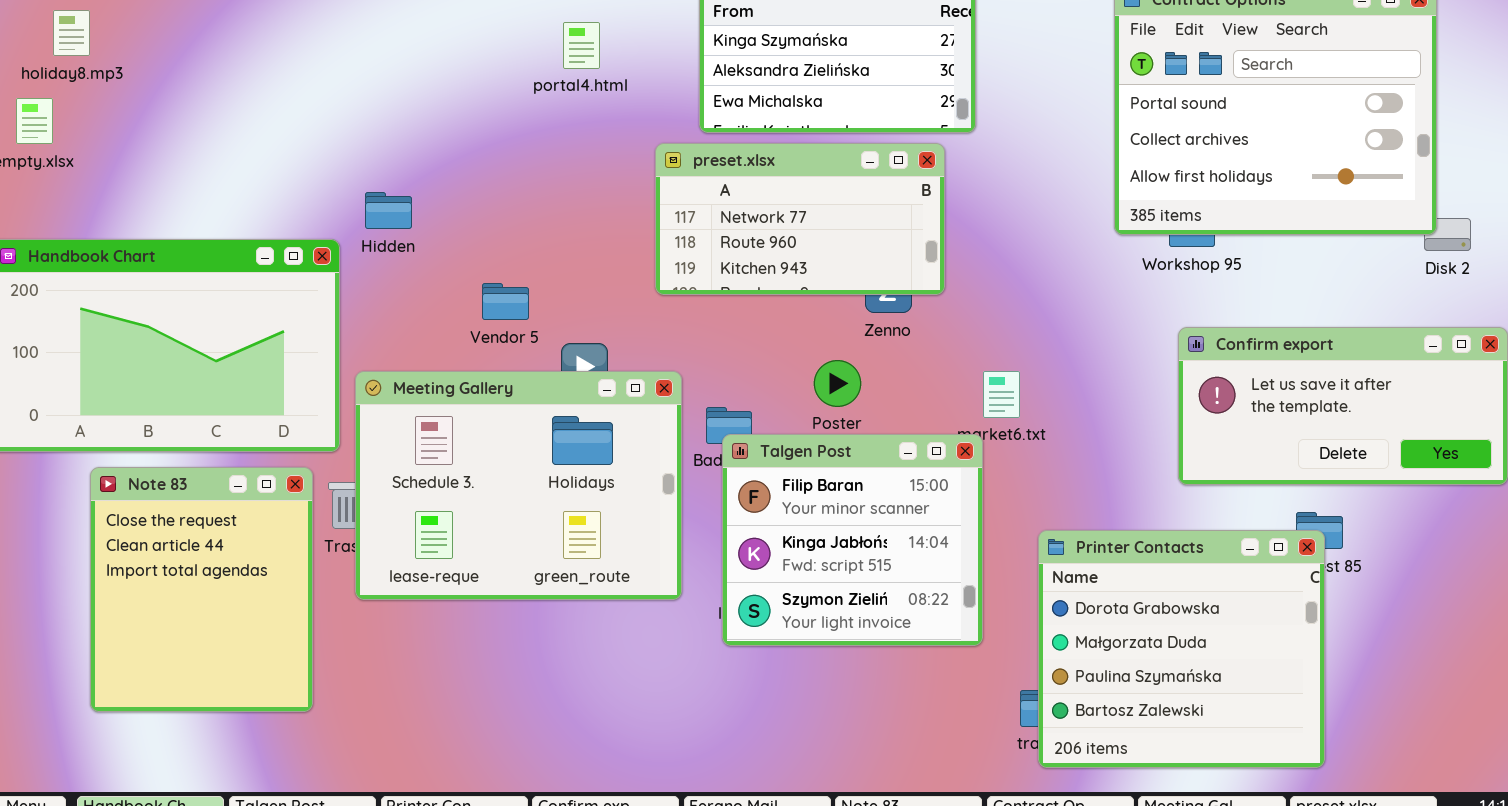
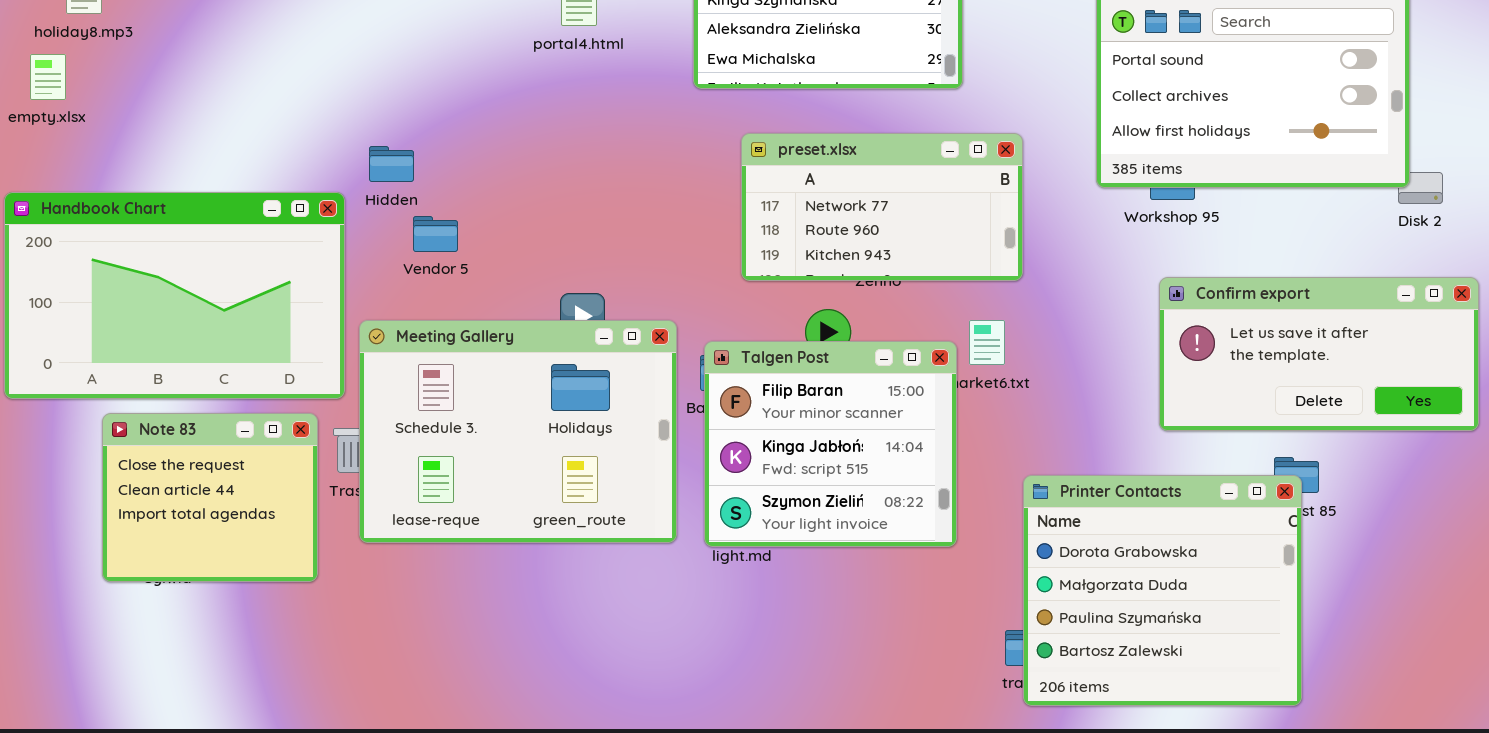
preset.xlsx: [655,143,945,295] -> [741,133,1023,281], moved
Vendor 5: [482,283,529,320] -> [413,216,458,252], moved
Talgen Post: [722,434,983,646] -> [704,341,957,547], moved
Note 83: [90,467,313,712] -> [102,413,318,582], resized

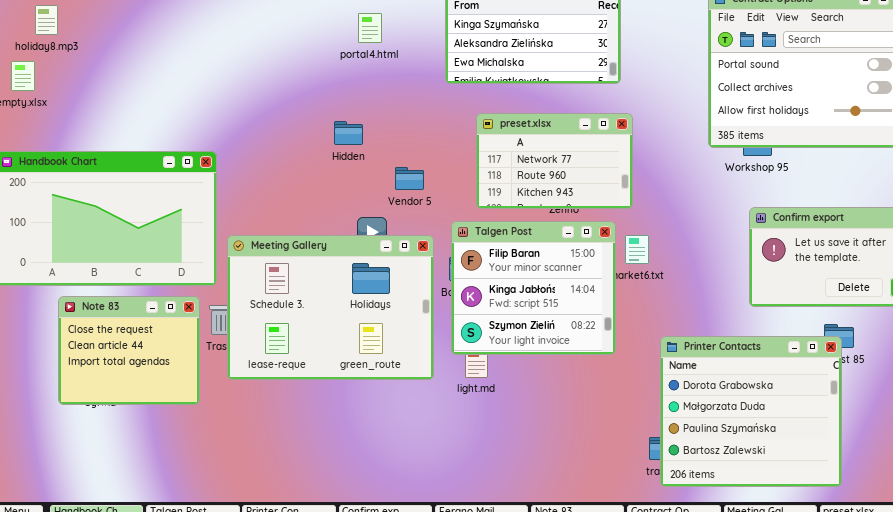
preset.xlsx: [741,133,1023,281] -> [476,113,633,209], resized
Hidden: [369,146,414,182] -> [334,121,363,145], moved
Vendor 5: [413,216,458,252] -> [395,167,424,190], moved
Talgen Post: [704,341,957,547] -> [451,221,616,355], moved

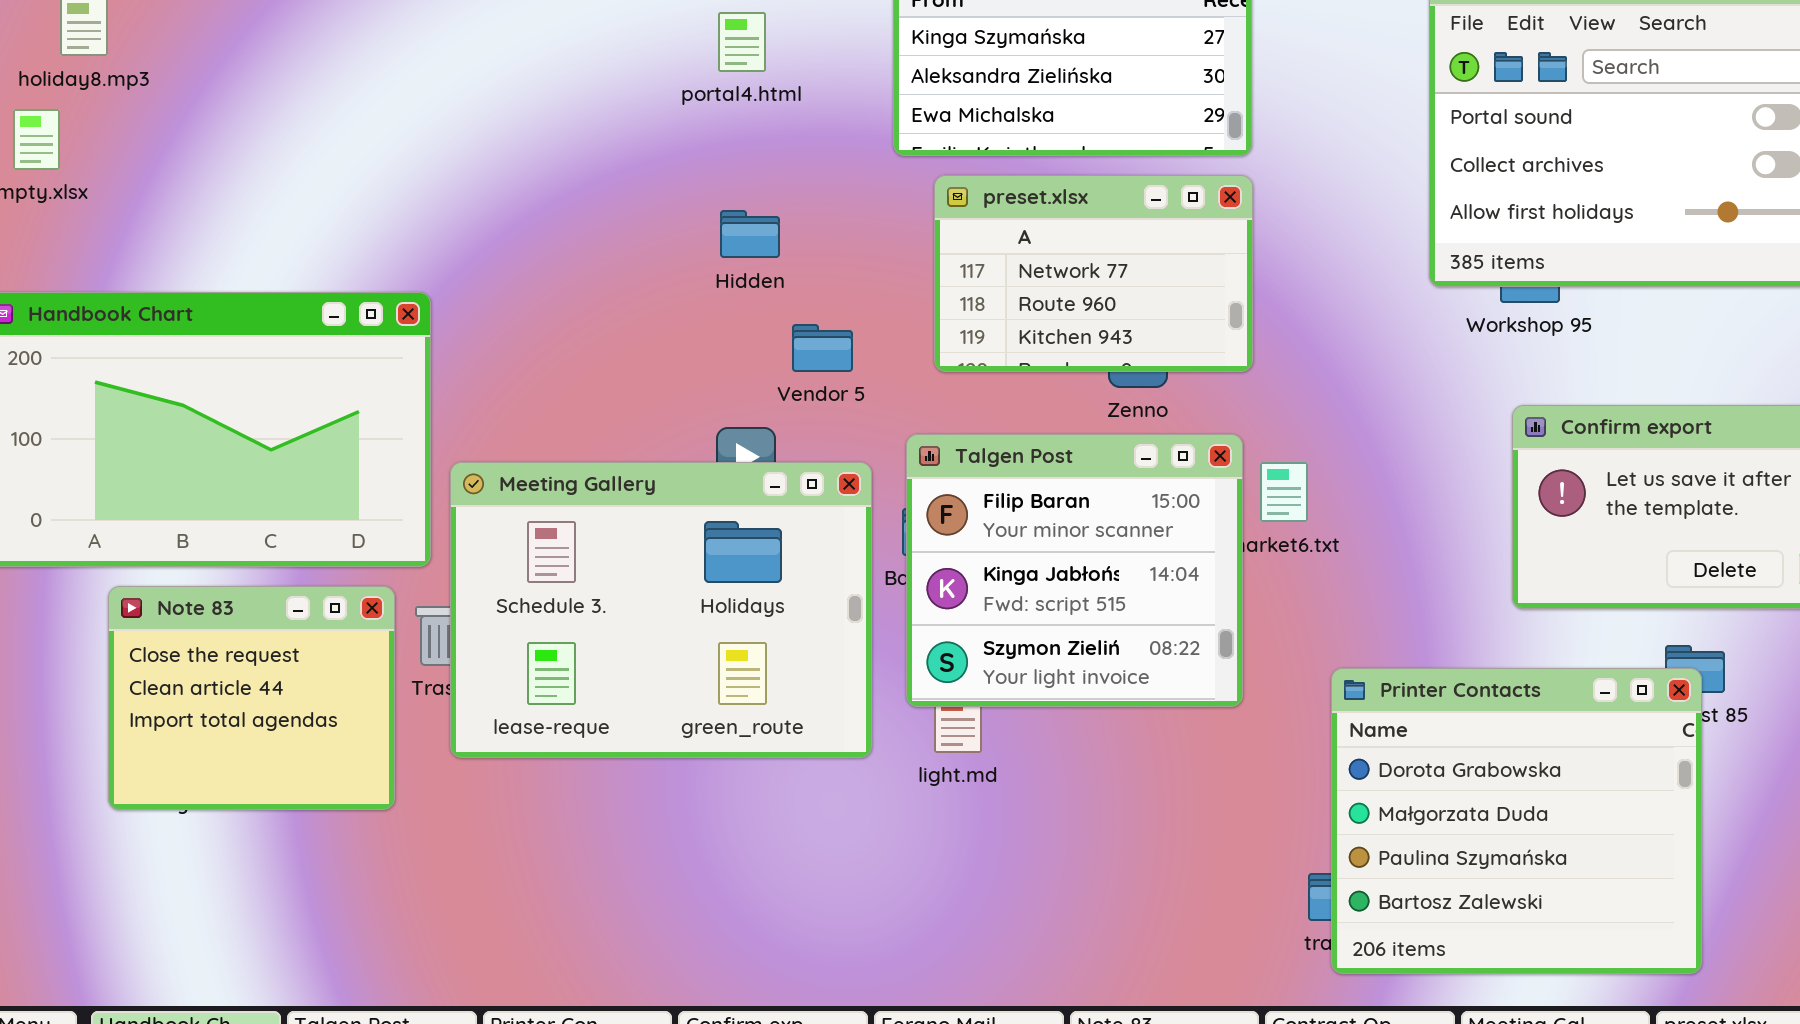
preset.xlsx: [476,113,633,209] -> [934,175,1253,372], moved
Hidden: [334,121,363,145] -> [720,210,780,258], moved

